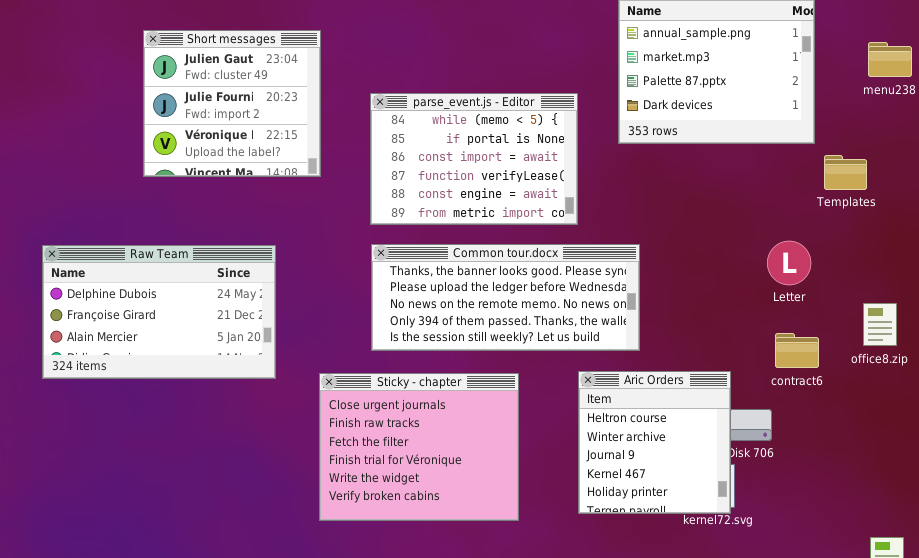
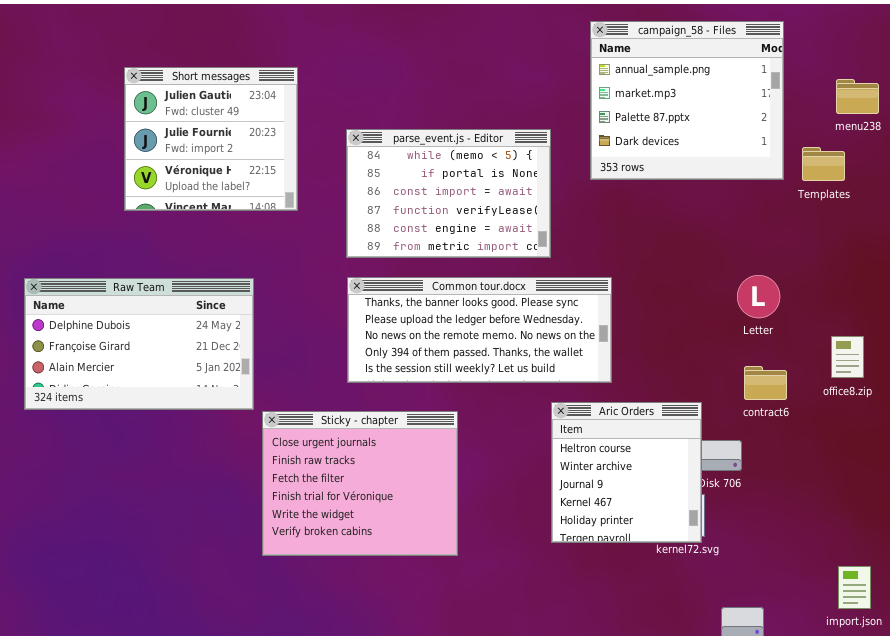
Templates: [824,155,867,190] -> [802,147,845,181], moved
Sticky - chapter: [319,373,519,521] -> [262,411,458,556], moved

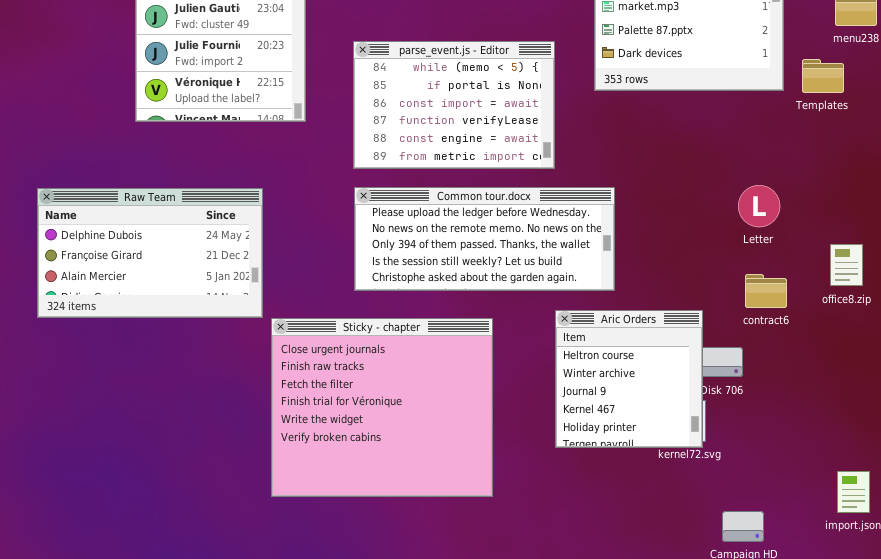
Common tour.docx: [347,277,612,383] -> [354,187,615,291], scrolled down 1 row
Sticky - chapter: [262,411,458,556] -> [271,318,493,497], resized

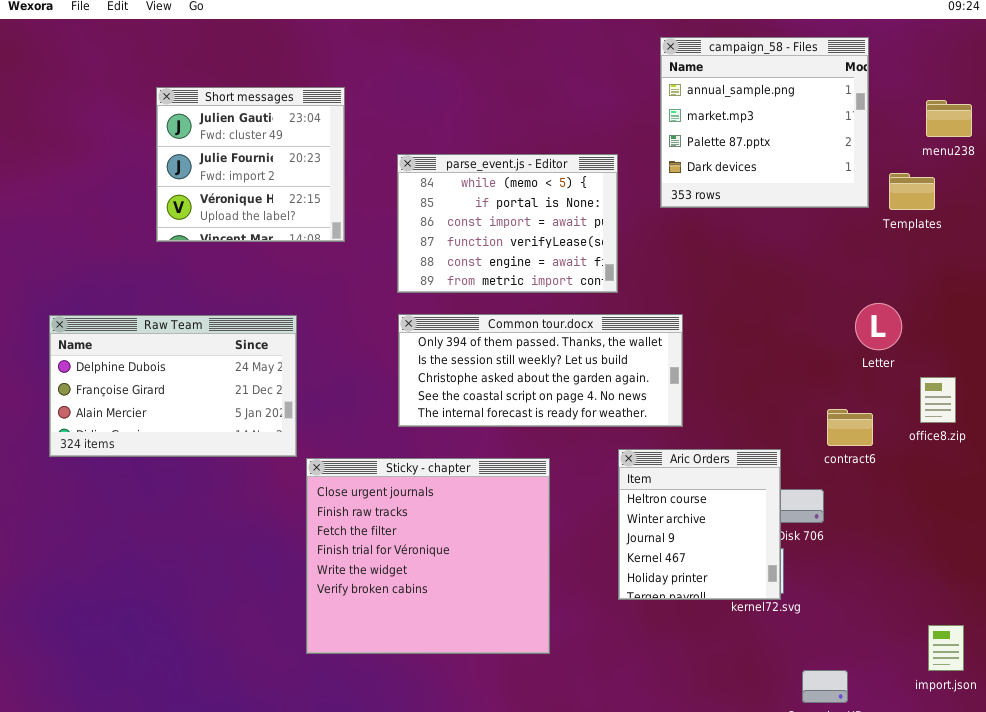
Letter: [738,185,780,227] -> [855,303,902,350], moved
Common tour.docx: [354,187,615,291] -> [398,314,683,427], scrolled down 2 rows

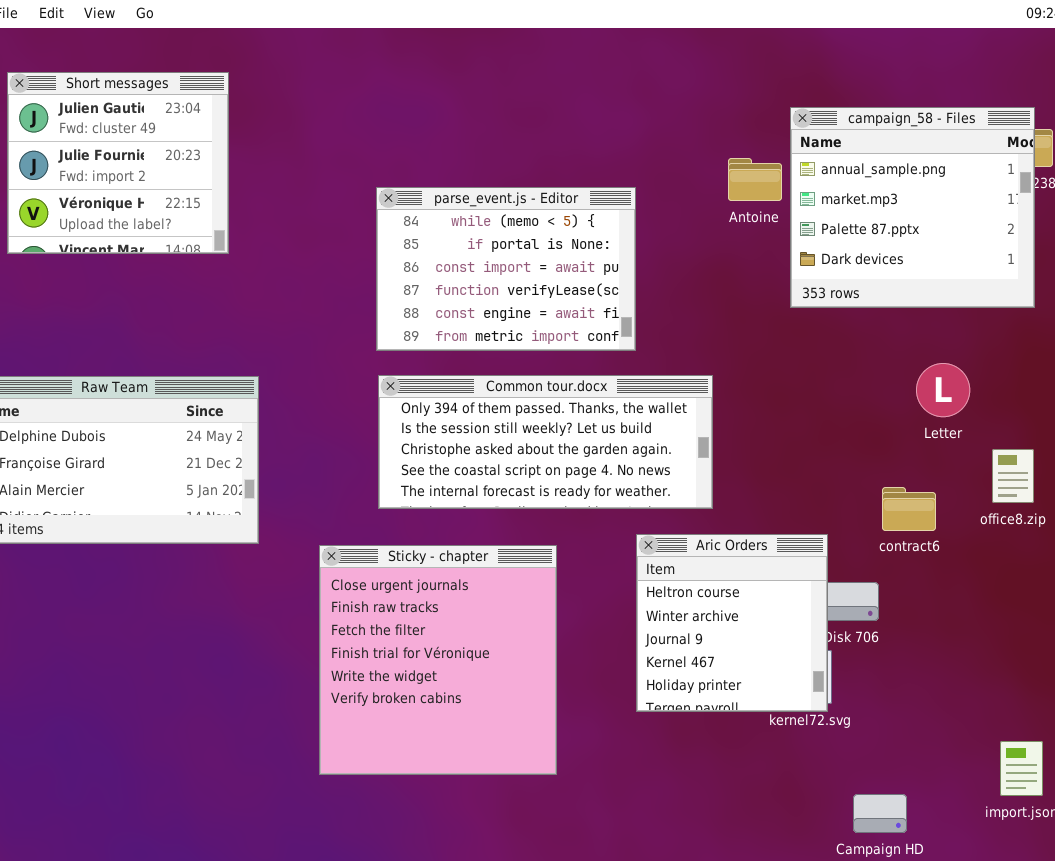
campaign_58 - Files: [660,37,869,208] -> [790,107,1035,308], moved
Short messages: [156,87,345,242] -> [7,72,229,254], moved
Sticky - chapter: [306,458,550,654] -> [319,545,557,775], resized

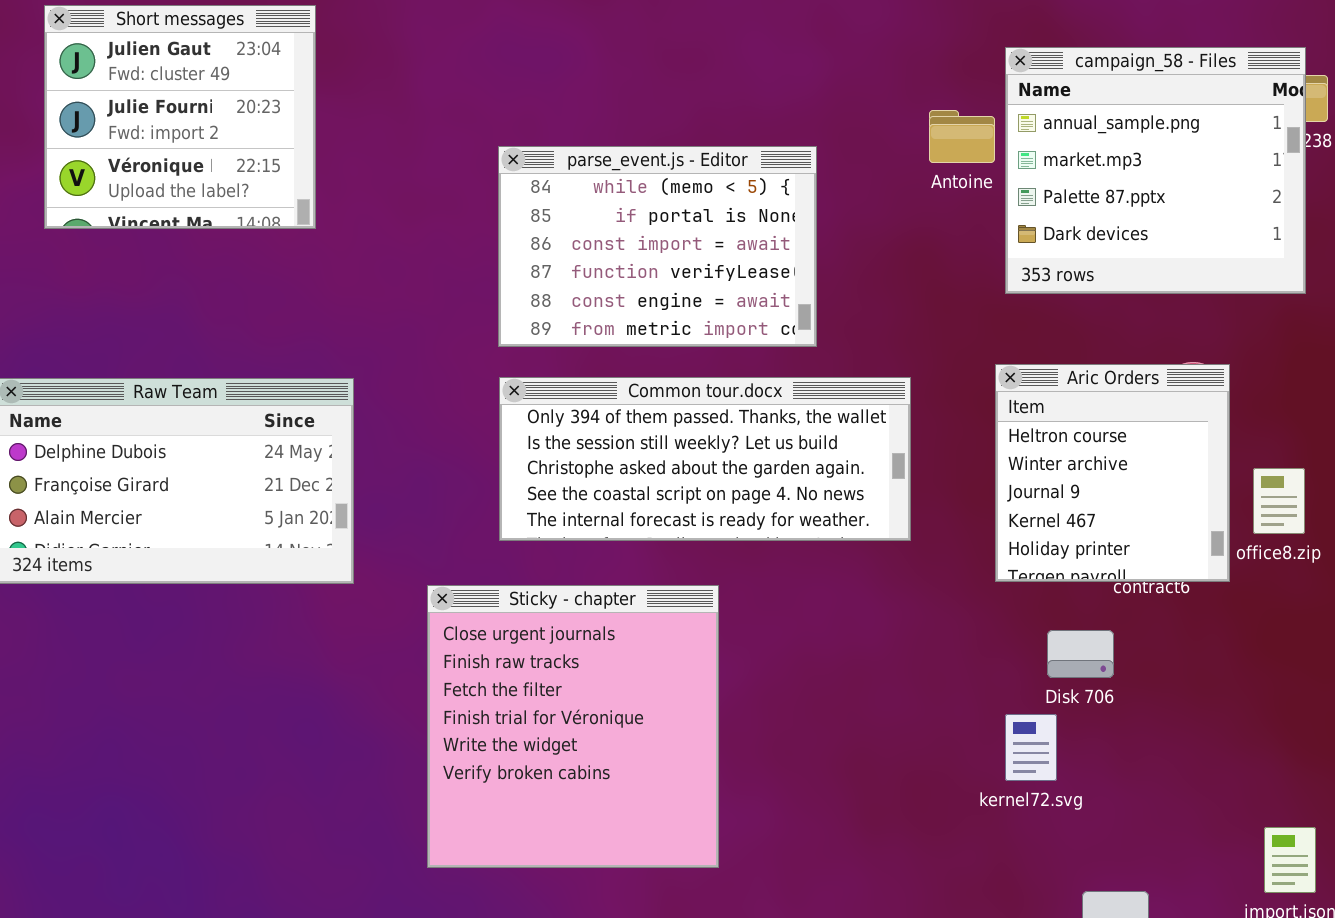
Aric Orders: [636,534,828,712] -> [995,364,1230,582], moved

